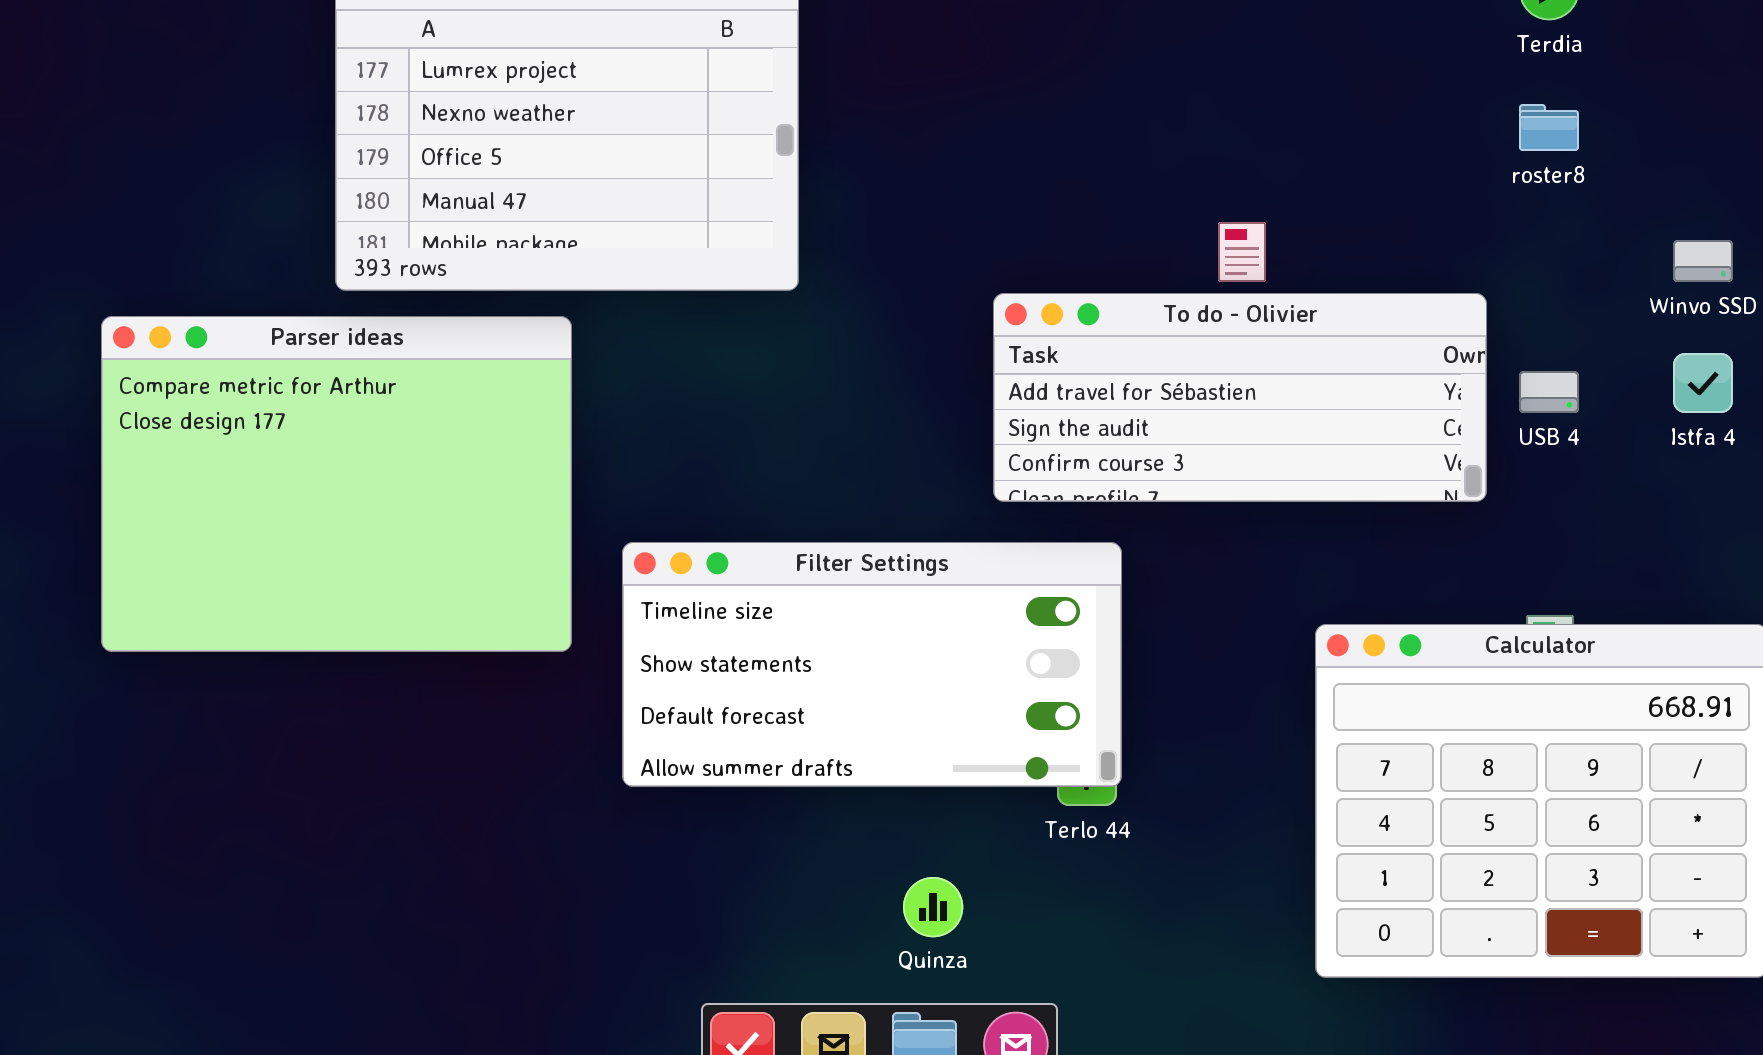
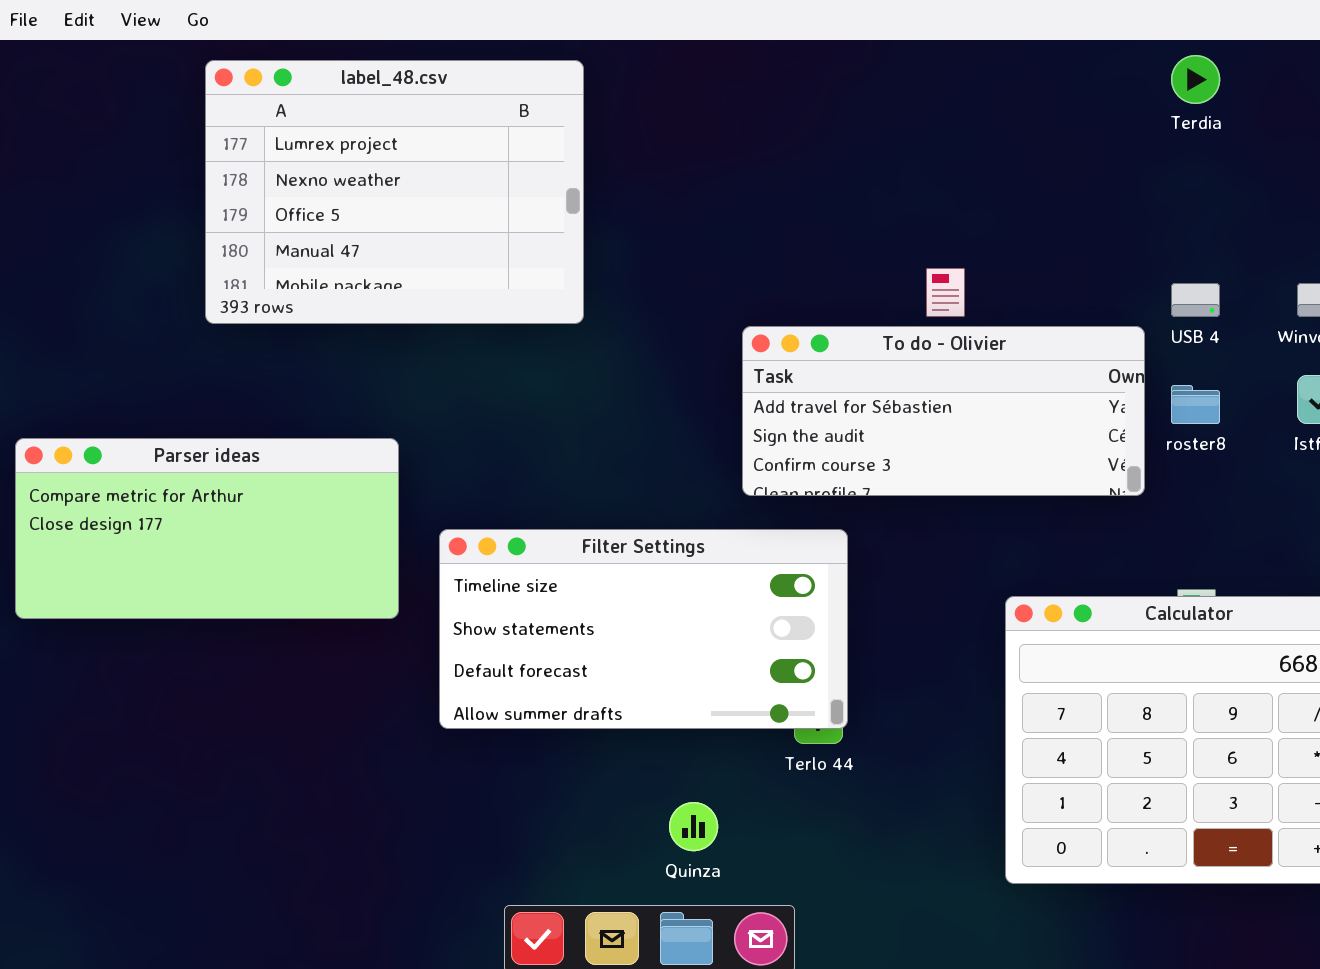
roster8: [1519,104,1579,151] -> [1171,385,1220,424], moved
Parser ideas: [101,316,572,652] -> [15,438,399,619], resized
USB 4: [1519,371,1579,413] -> [1171,283,1220,317], moved

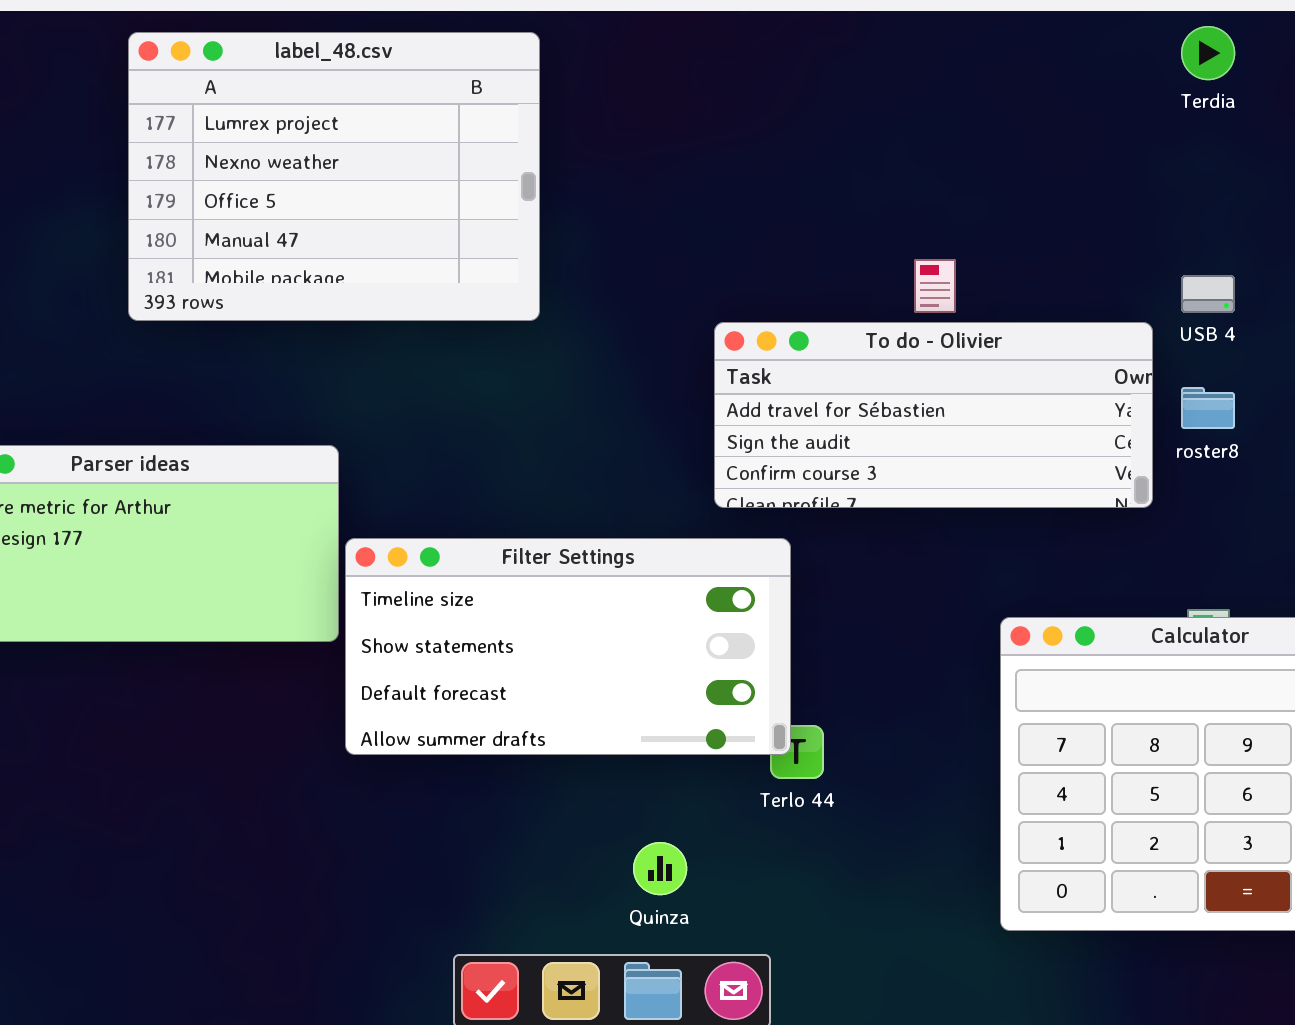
Filter Settings: [439,529,848,729] -> [345,538,791,755], moved

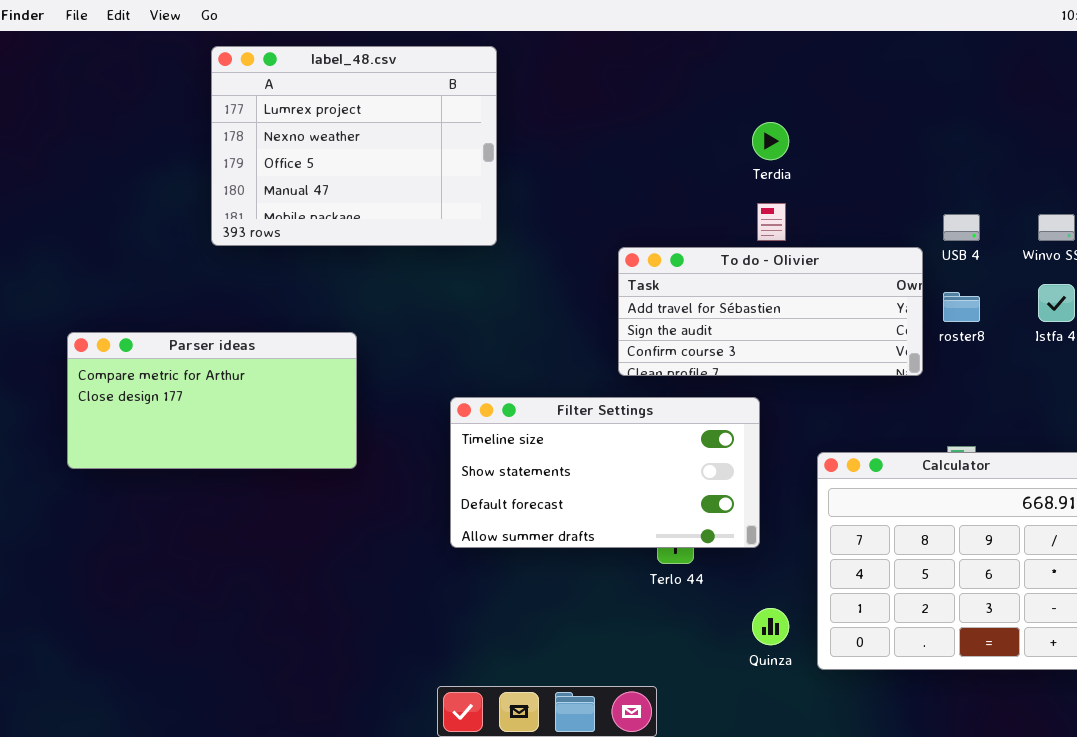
Terdia: [1181,26,1235,80] -> [752,122,789,160], moved
Filter Settings: [345,538,791,755] -> [450,397,760,548], moved
Quinza: [633,842,687,895] -> [752,608,789,645], moved

